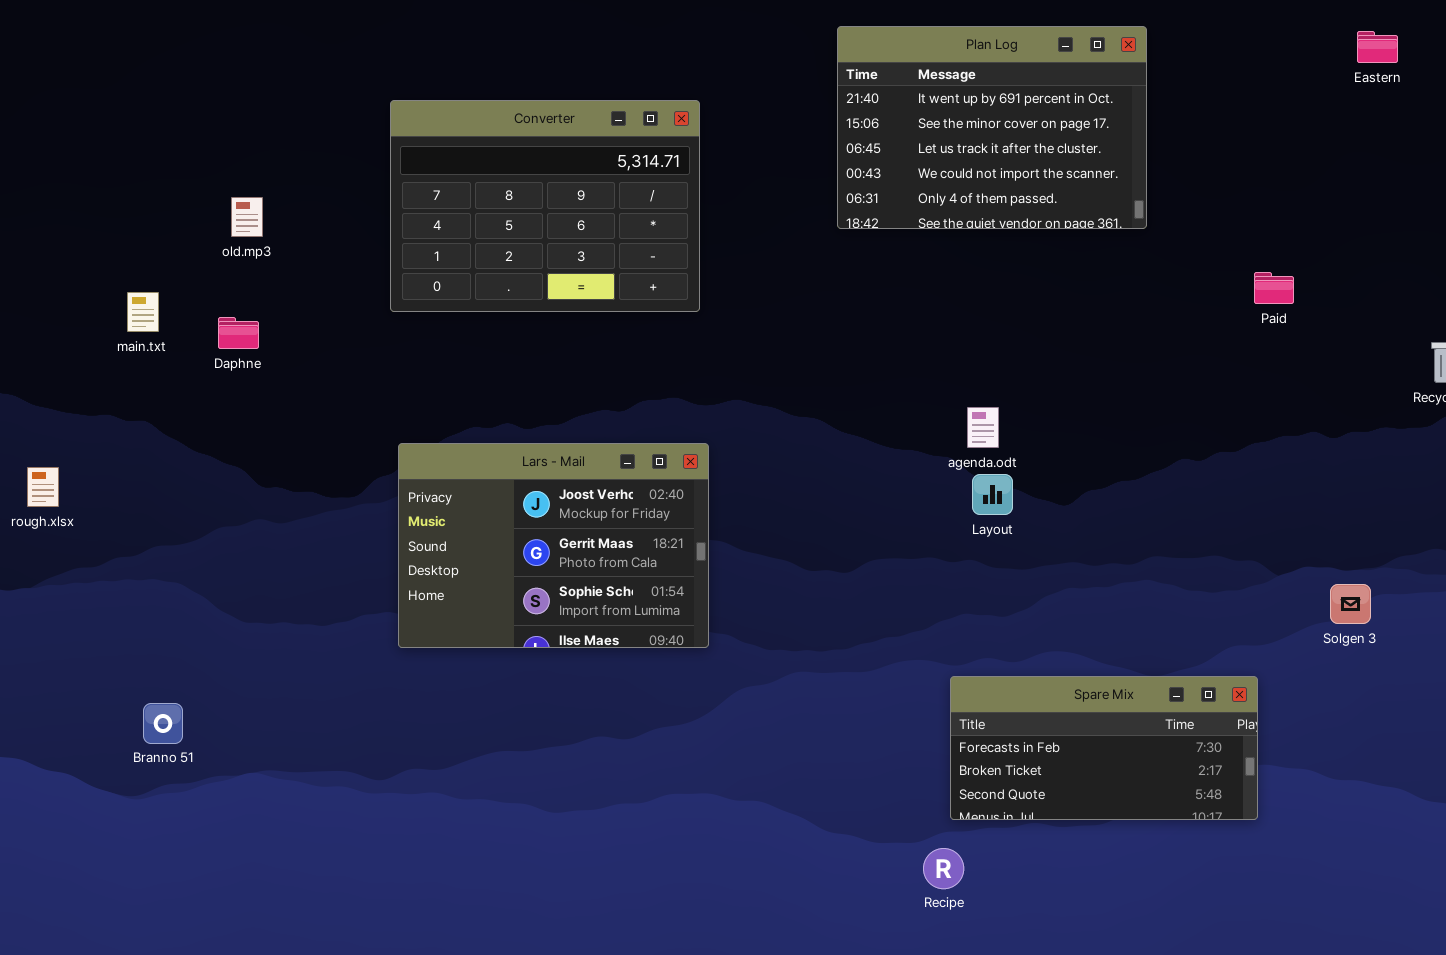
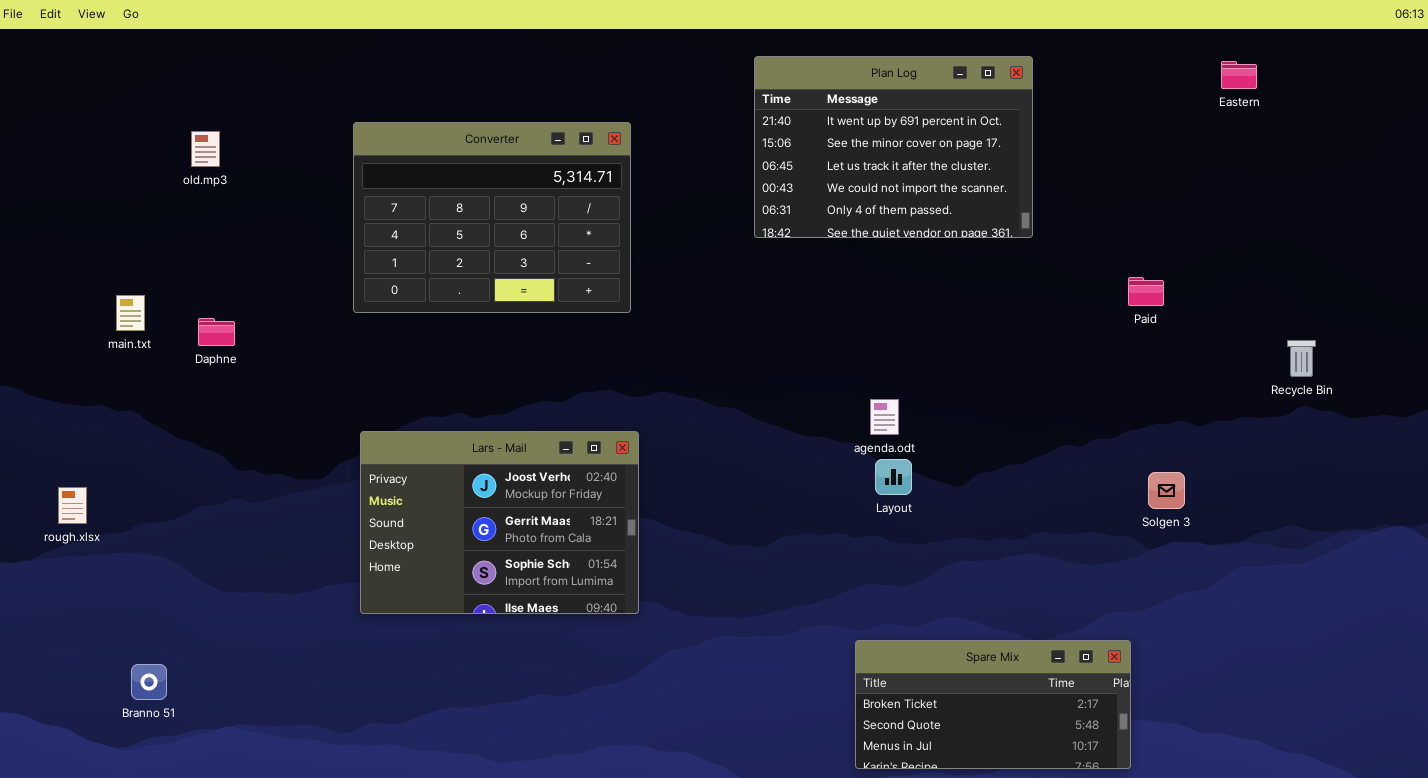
old.mp3: [231,197,263,237] -> [191,131,220,167], moved
rough.xlsx: [27,467,59,507] -> [58,487,87,524], moved
Solgen 3: [1330,584,1371,624] -> [1148,472,1185,509], moved
Spare Mix: [950,676,1258,820] -> [855,640,1131,769], scrolled down 1 row

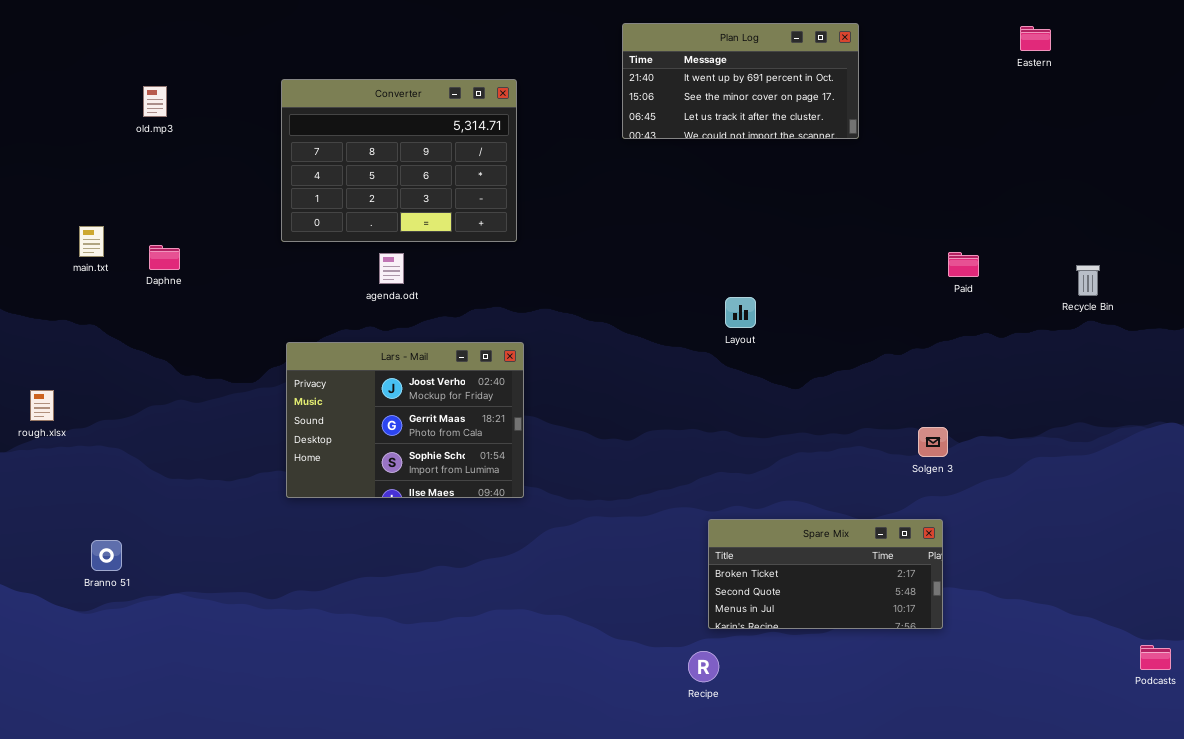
Plan Log: [754,56,1033,238] -> [622,23,859,139], resized
Paid: [1128,277,1164,306] -> [948,252,979,277], moved
agenda.odt: [870,399,899,435] -> [379,253,404,284], moved
Layout: [875,459,912,495] -> [725,297,756,328], moved
Solgen 3: [1148,472,1185,509] -> [918,427,948,457], moved

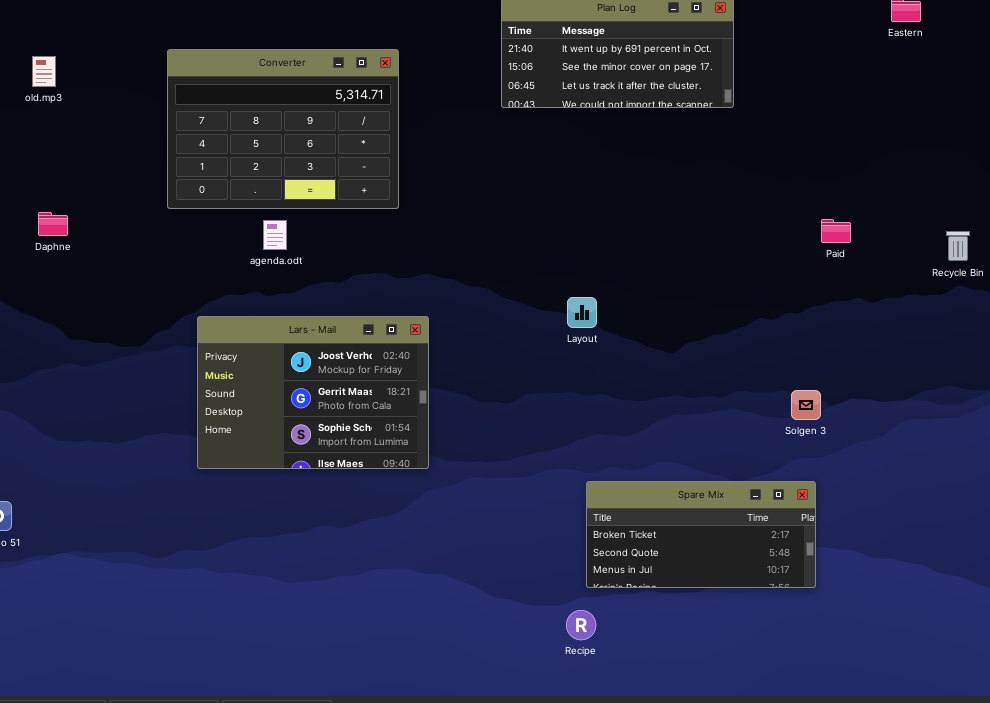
Layout: [725,297,756,328] -> [567,297,597,328], moved
Lars - Mail: [286,342,524,498] -> [197,316,429,469], moved

